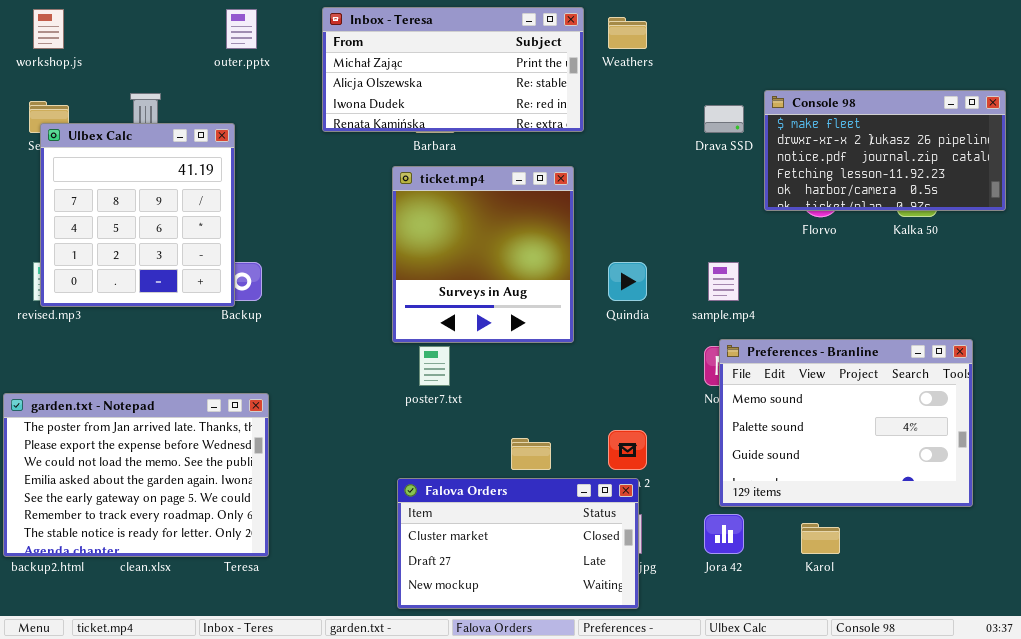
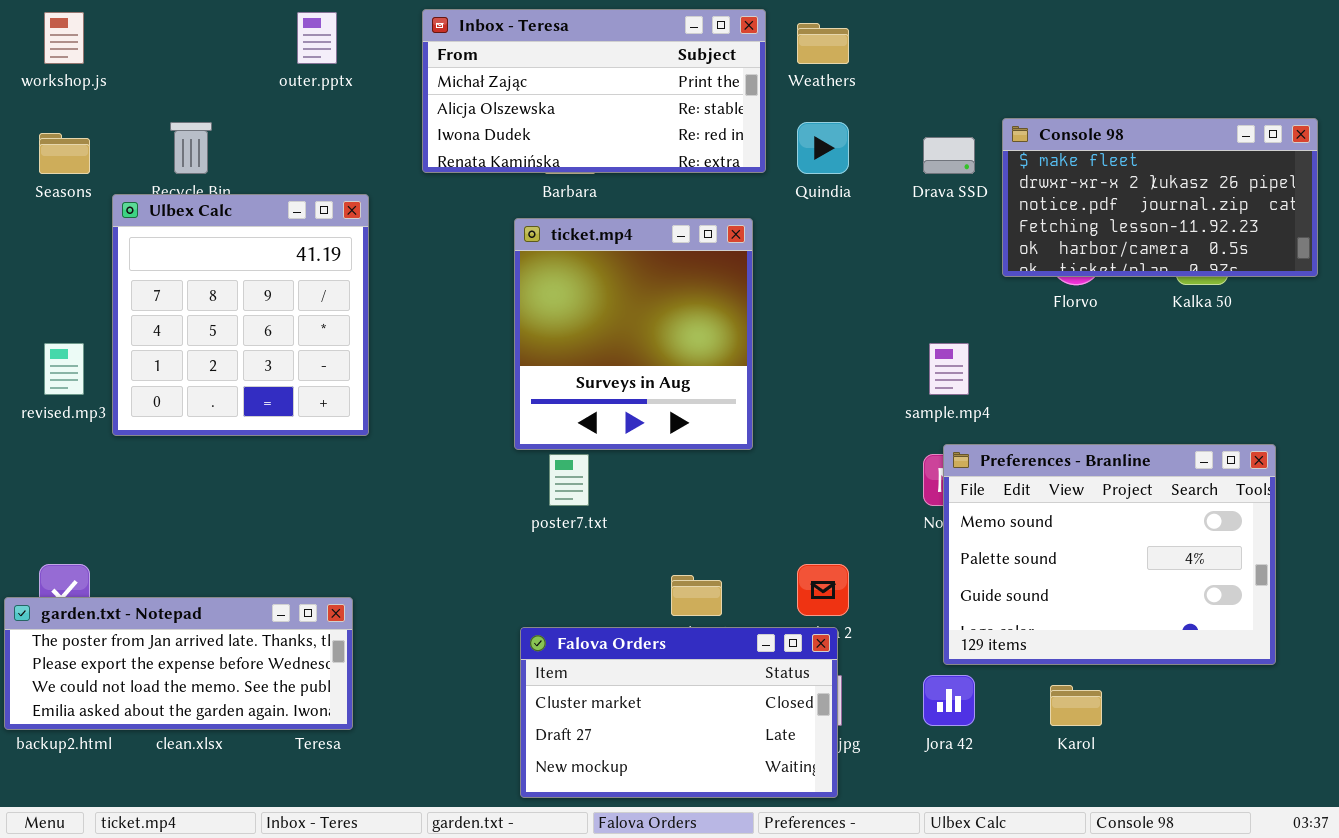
Ulbex Calc: [40,123,235,307] -> [112,194,369,436], moved
Quindia: [608,262,647,301] -> [797,122,849,174], moved
garden.txt - Notepad: [3,393,269,557] -> [4,597,353,730], resized

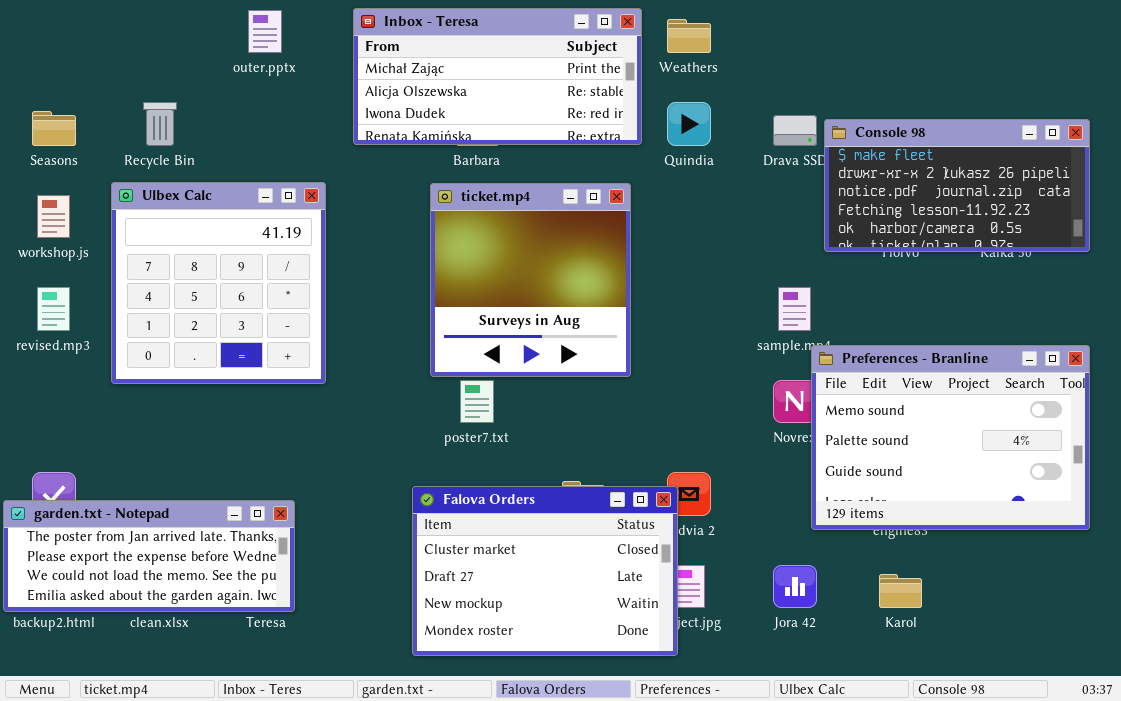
workshop.js: [44,12,84,64] -> [37,195,70,238], moved
Console 98: [1002,118,1318,277] -> [824,119,1090,252], moved
Ulbex Calc: [112,194,369,436] -> [111,182,326,384], moved
Preferences - Branline: [943,444,1276,665] -> [811,345,1090,530], moved
Falova Orders: [520,627,838,798] -> [412,486,678,656], moved, resized

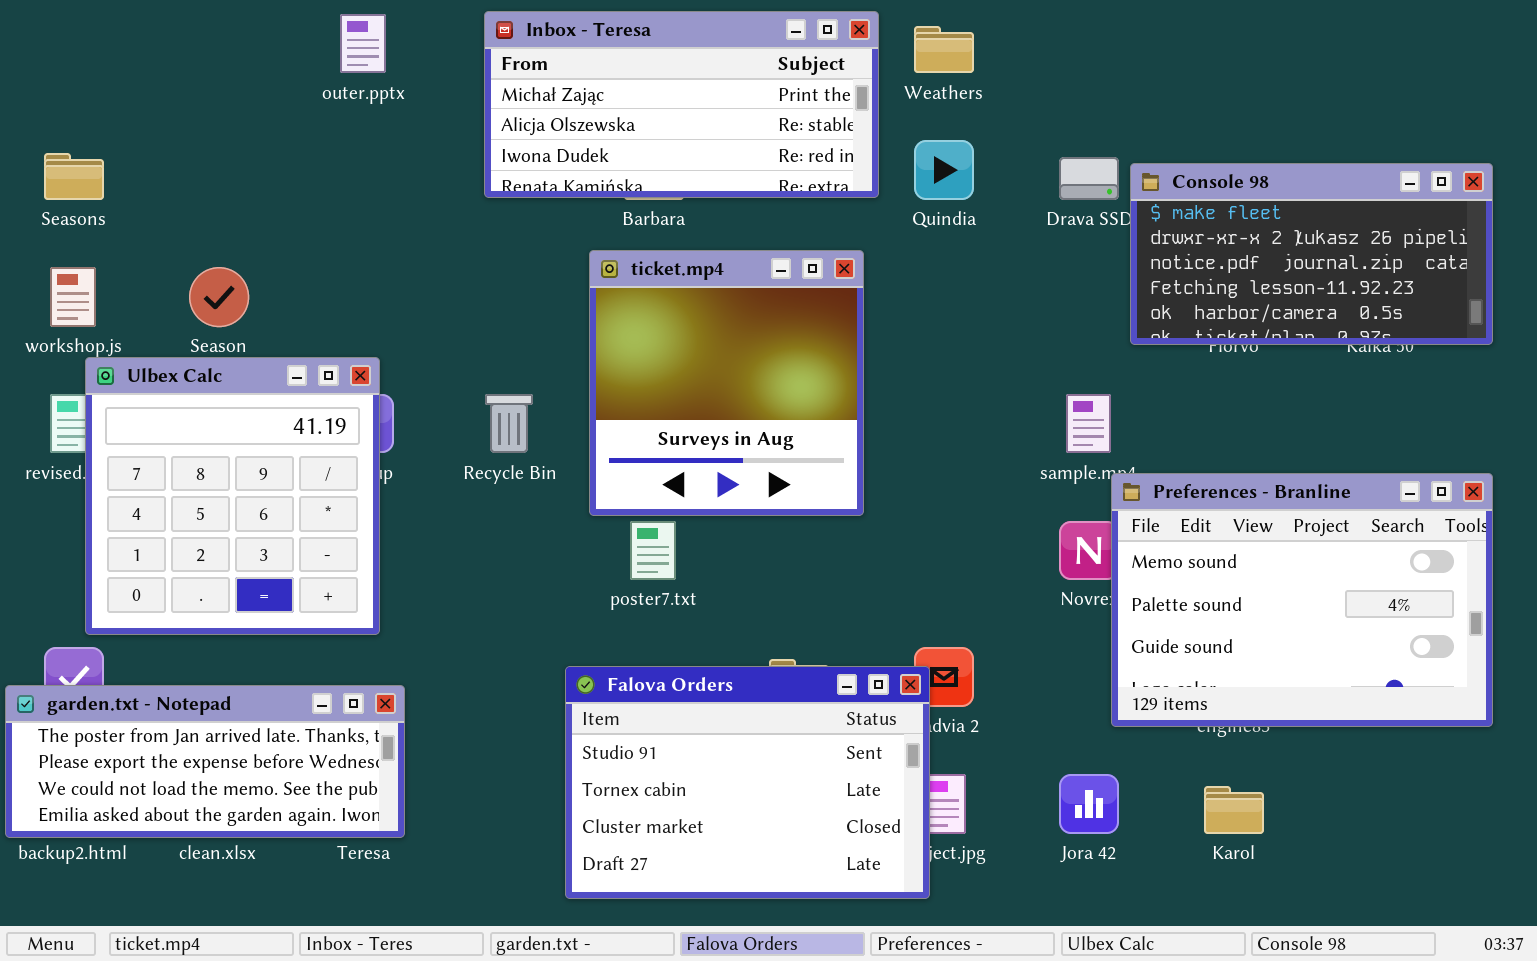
Recycle Bin: [143,102,177,146] -> [485,394,533,453], moved
Ulbex Calc: [111,182,326,384] -> [85,357,380,635], moved
Falova Orders: [412,486,678,656] -> [565,666,930,899], scrolled up 2 rows

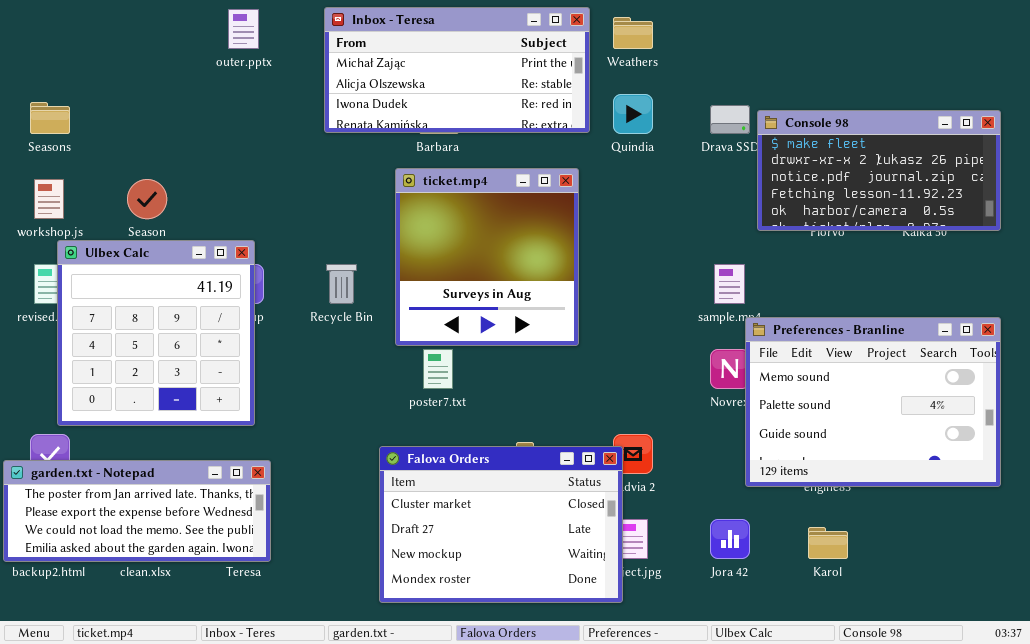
Falova Orders: [565,666,930,899] -> [379,446,623,603], scrolled down 2 rows

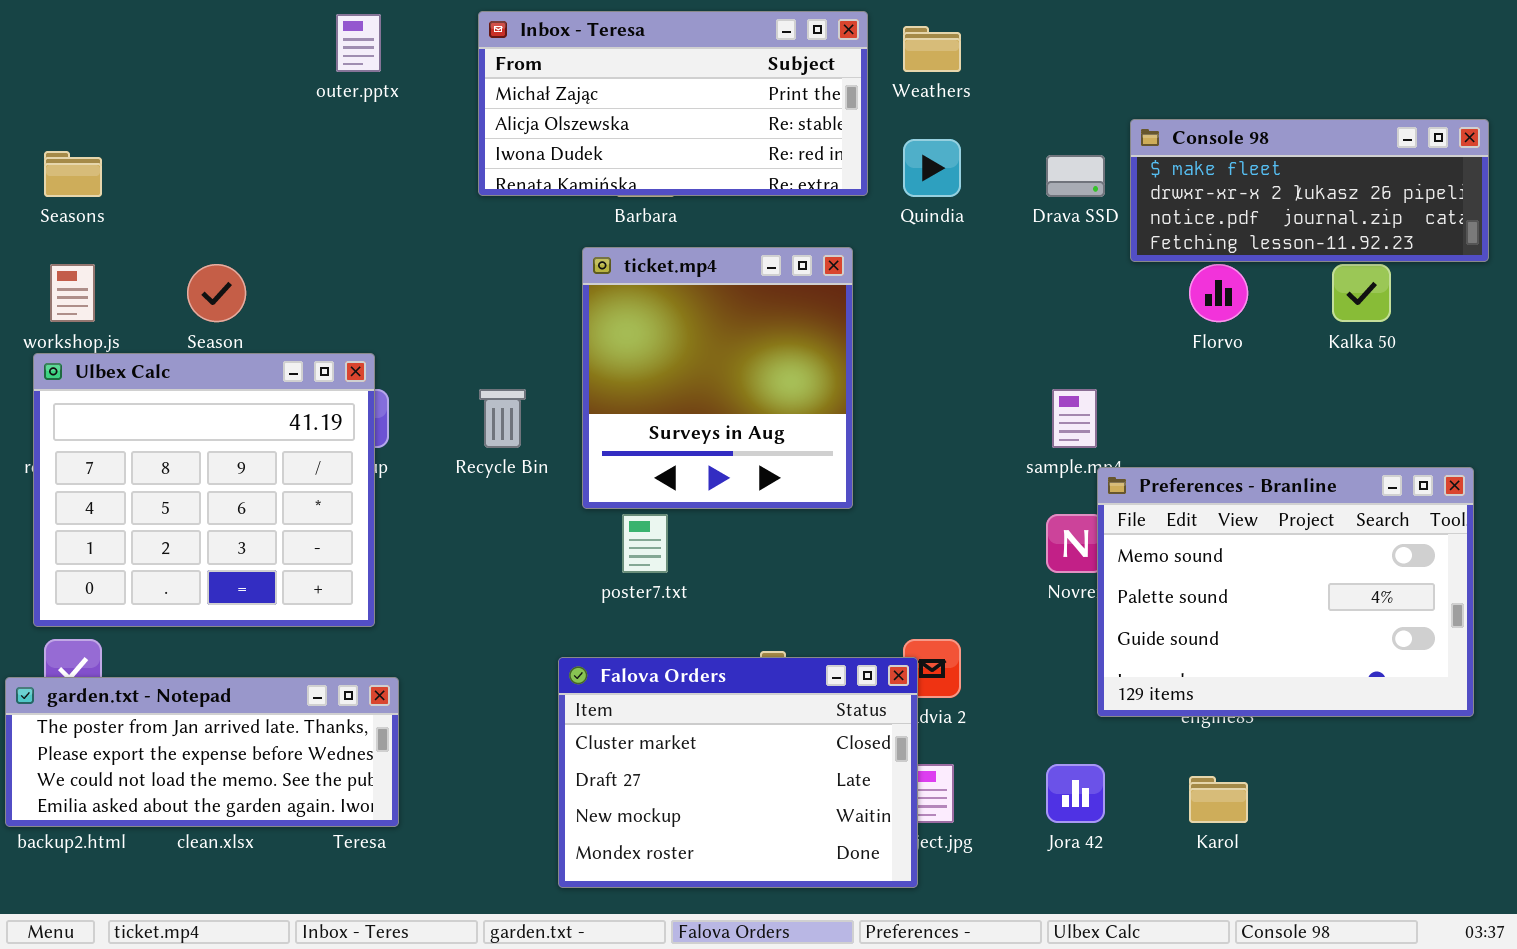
Console 98: [757,110,1001,231] -> [1130,119,1489,262], moved, resized
Ulbex Calc: [57,240,255,426] -> [33,353,375,627], resized

